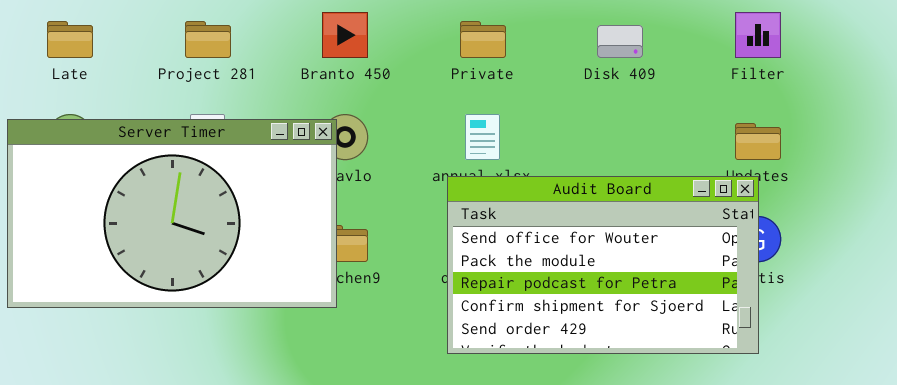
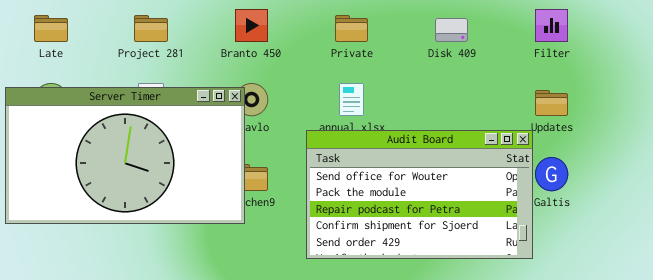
Audit Board: [447,176,759,354] -> [306,130,533,259], moved

